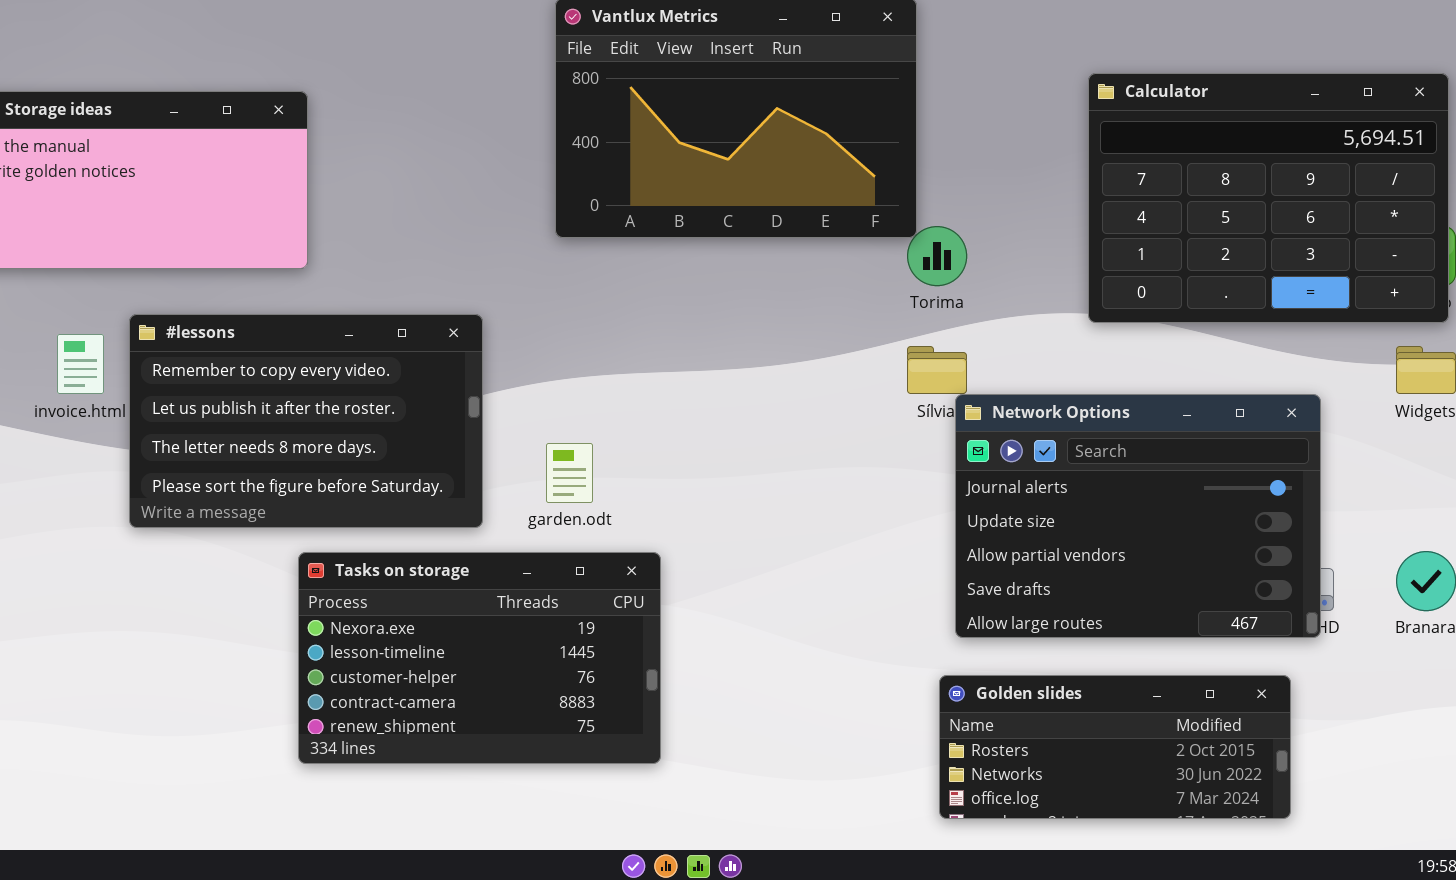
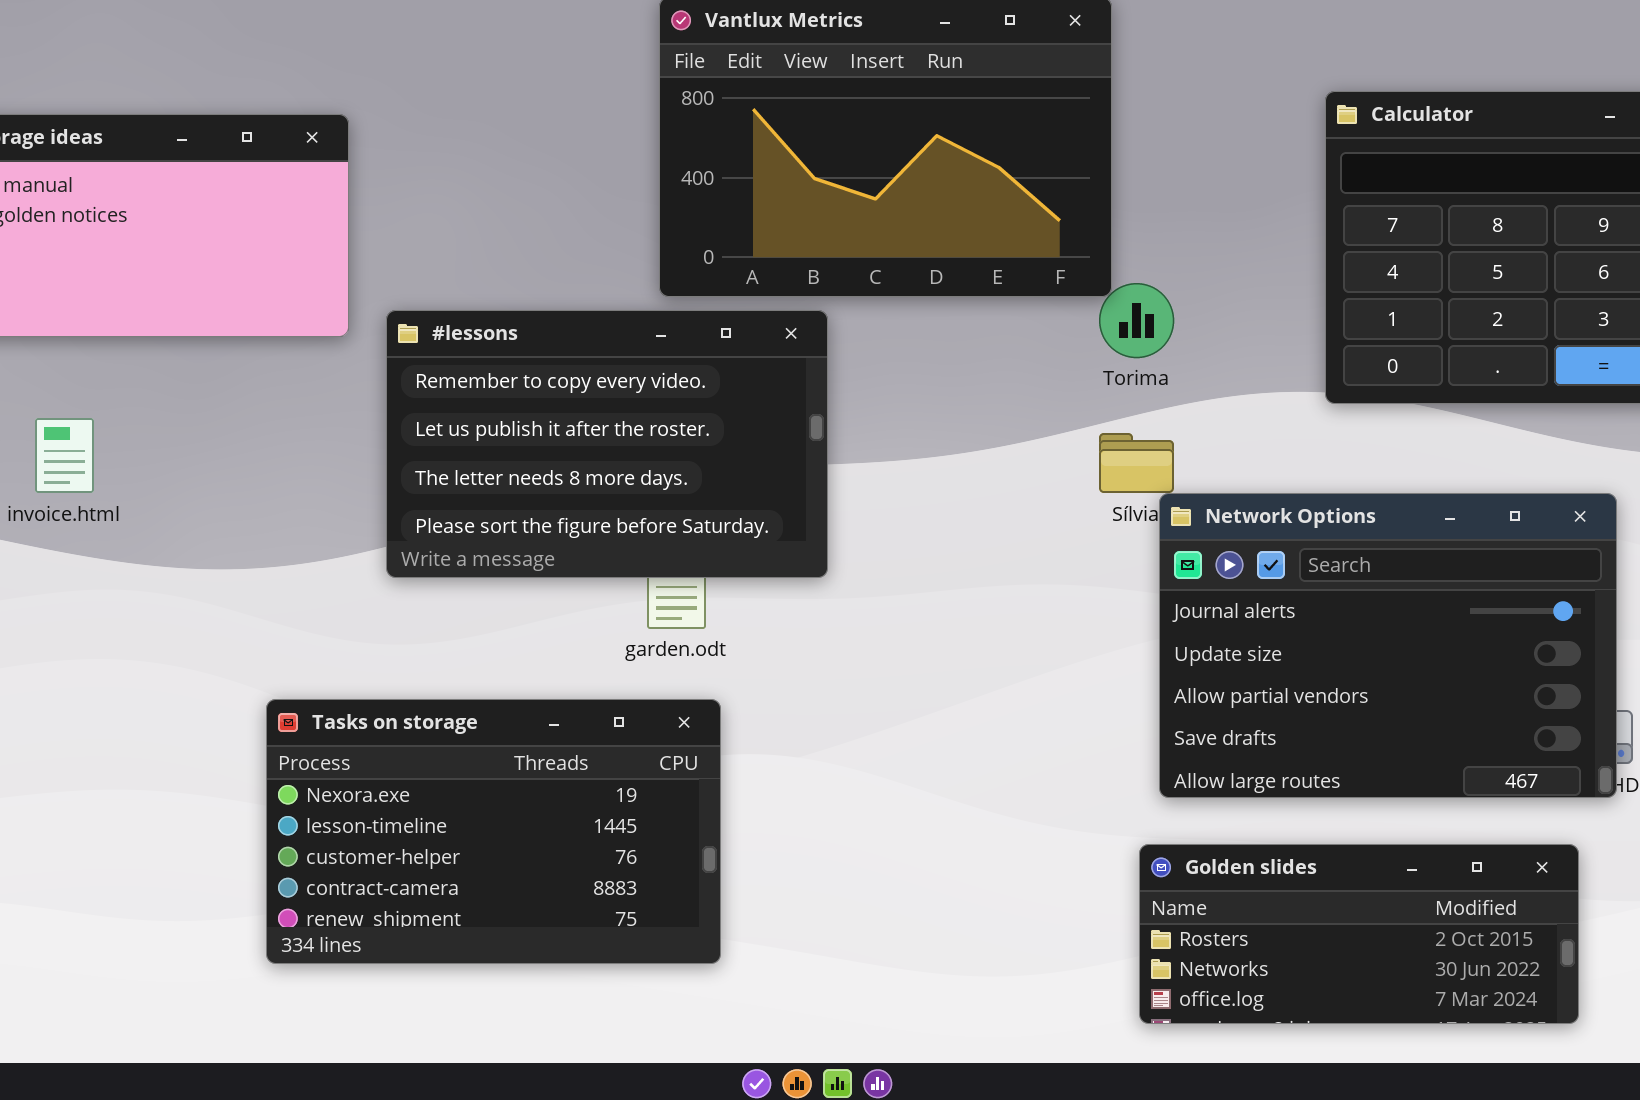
#lessons: [129,314,483,528] -> [386,310,828,578], moved
Tasks on storage: [298,552,661,764] -> [266,699,721,964], moved

